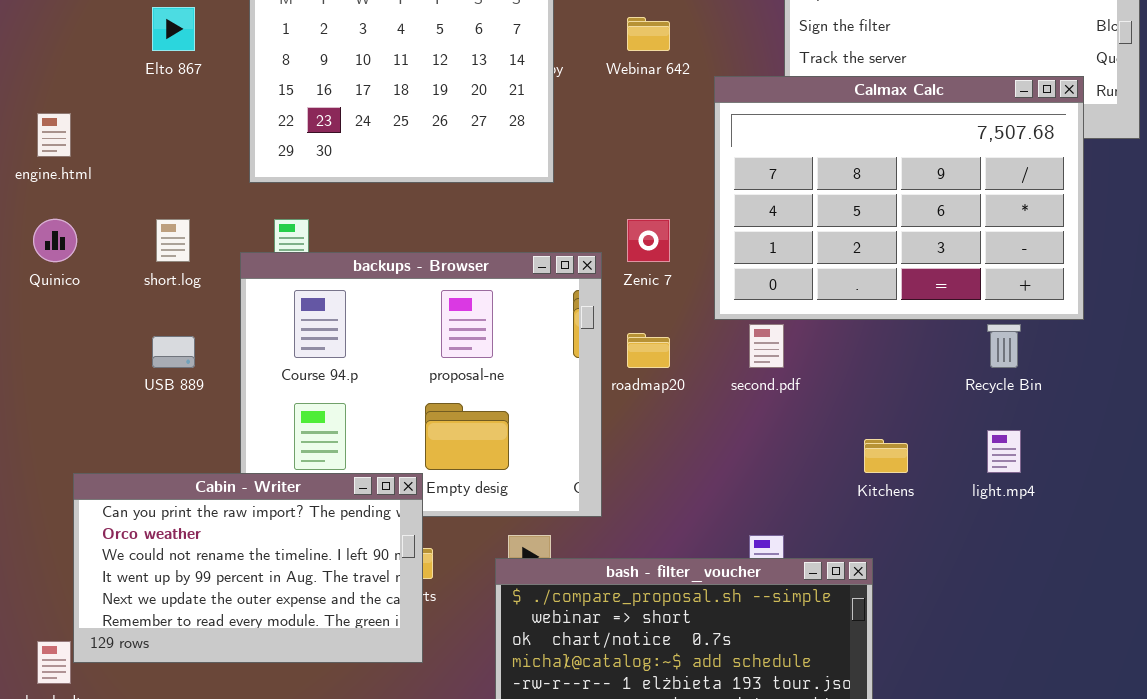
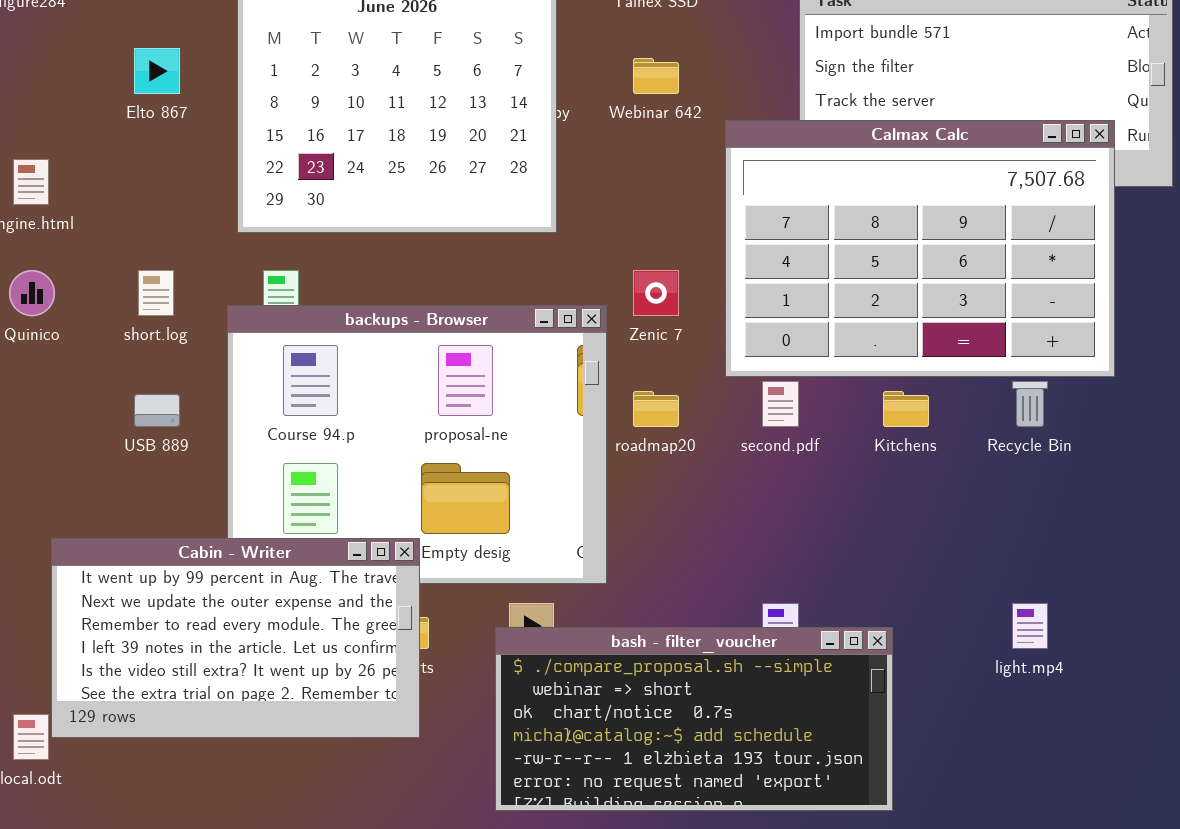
light.mp4: [987,430,1021,473] -> [1012,603,1048,649], moved
Kitchens: [864,439,908,473] -> [883,391,929,427], moved
Cabin - Writer: [73,473,423,663] -> [51,538,420,738], scrolled down 3 rows

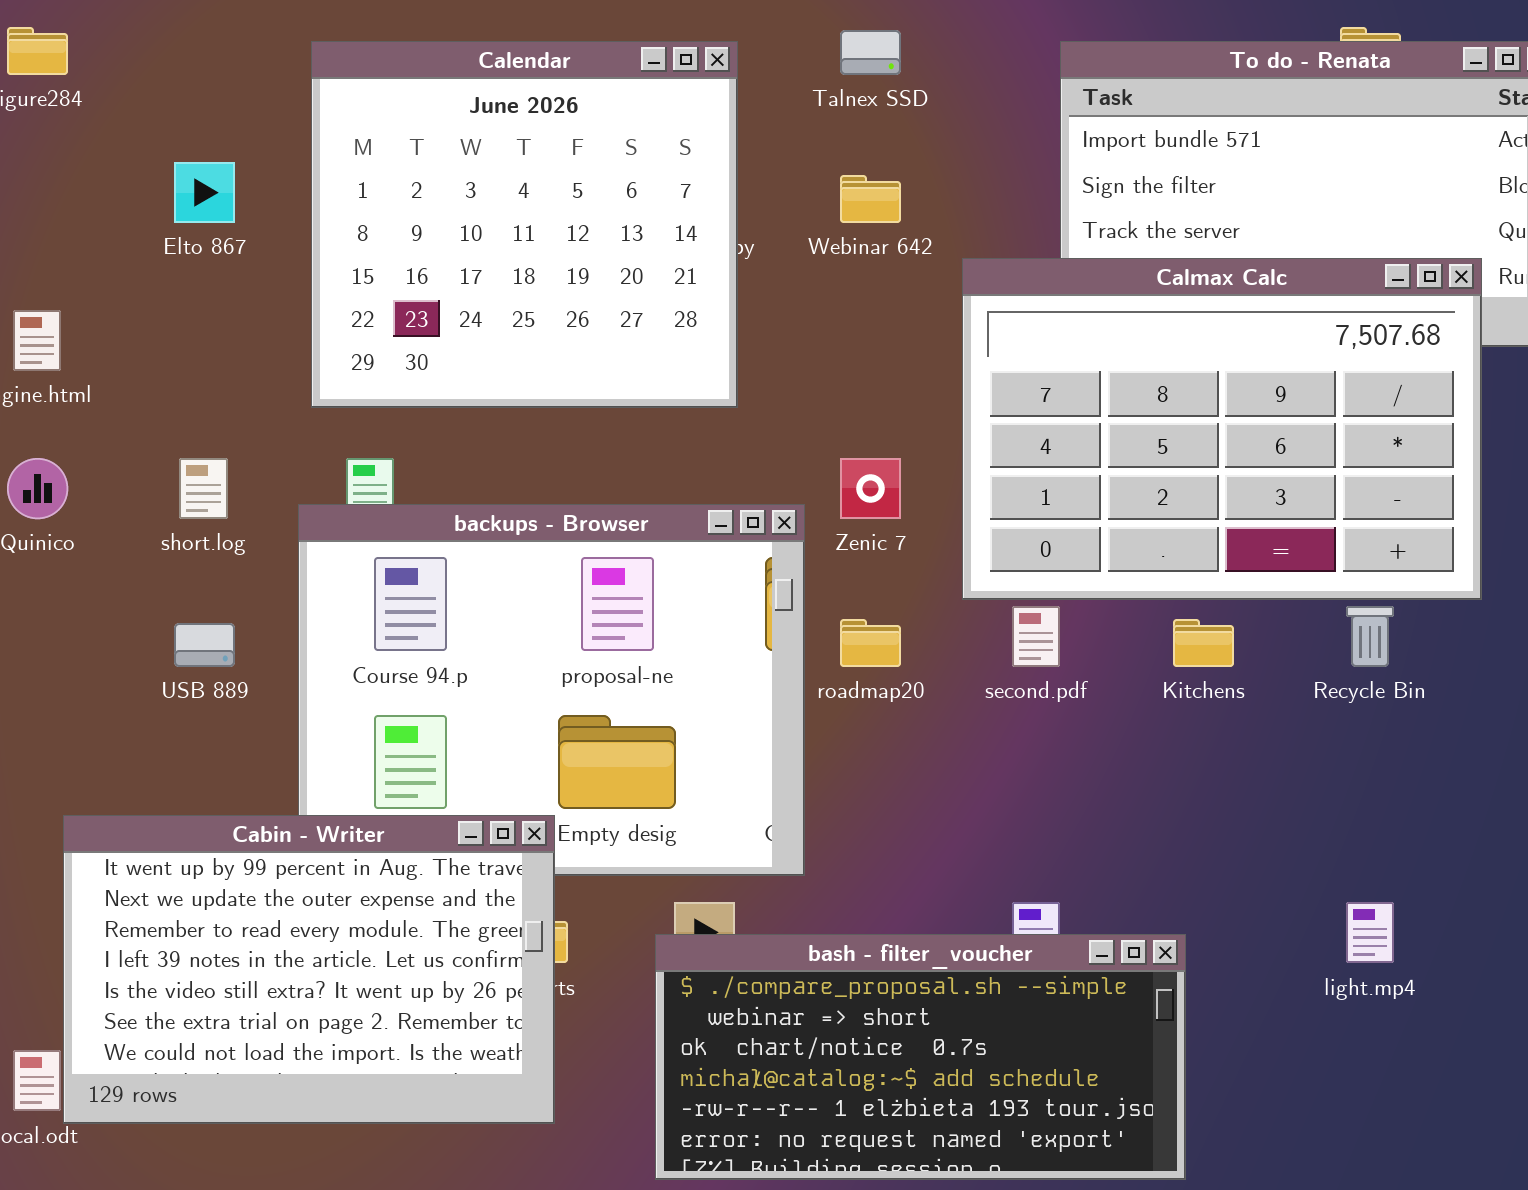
Cabin - Writer: [51,538,420,738] -> [63,815,555,1124], resized

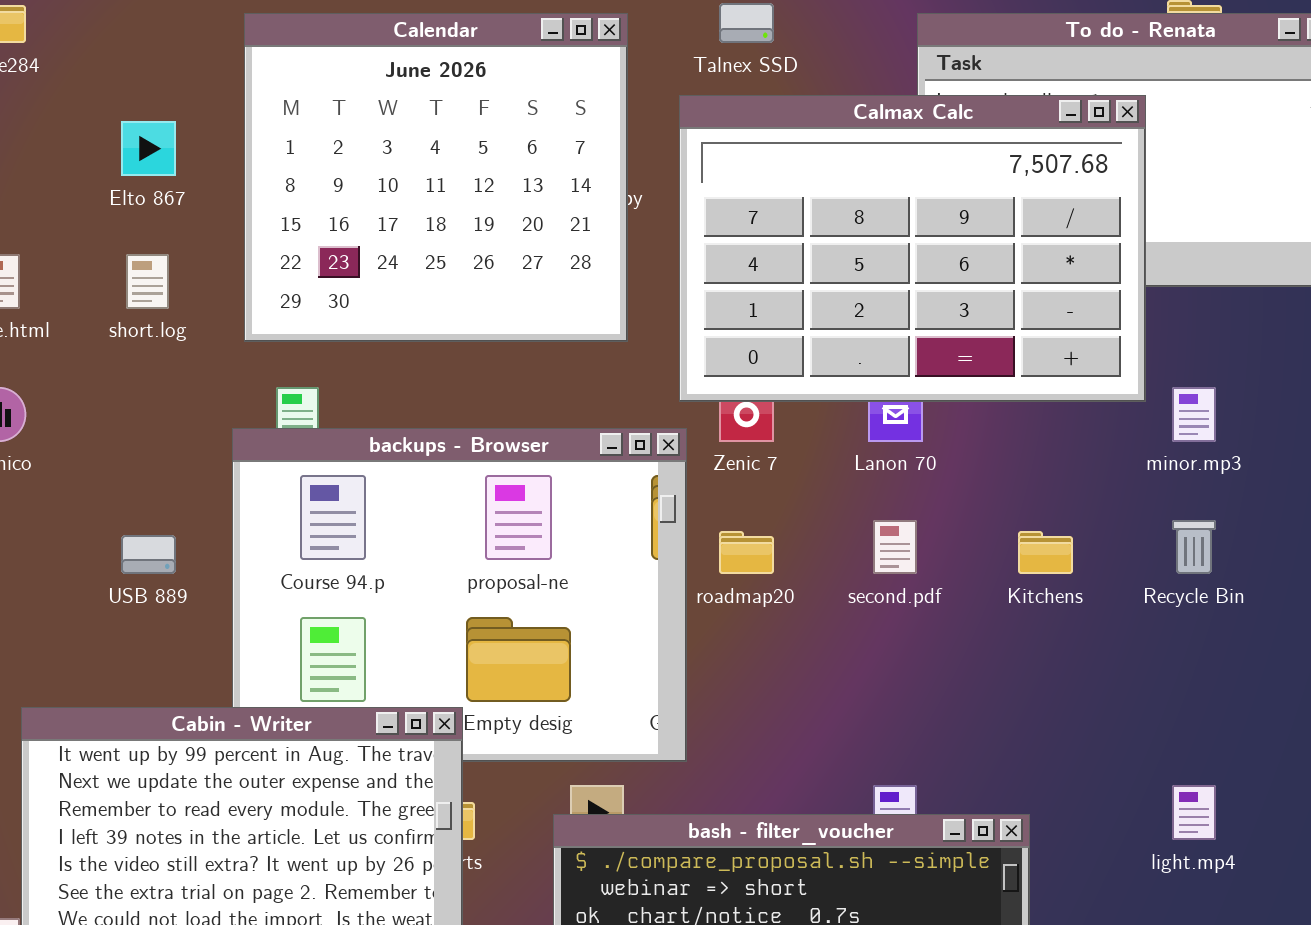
Calmax Calc: [962,258,1482,600] -> [679,95,1146,402], moved
short.log: [179,458,228,519] -> [126,254,169,309], moved

